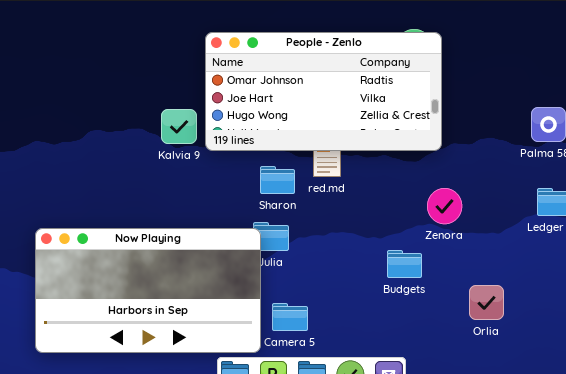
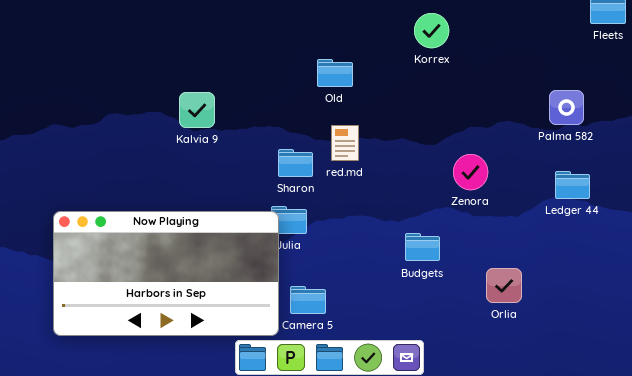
People - Zenlo: [205,32,442,151] -> none, closed
Zenora: [427,188,462,224] -> [453,154,488,190], moved

